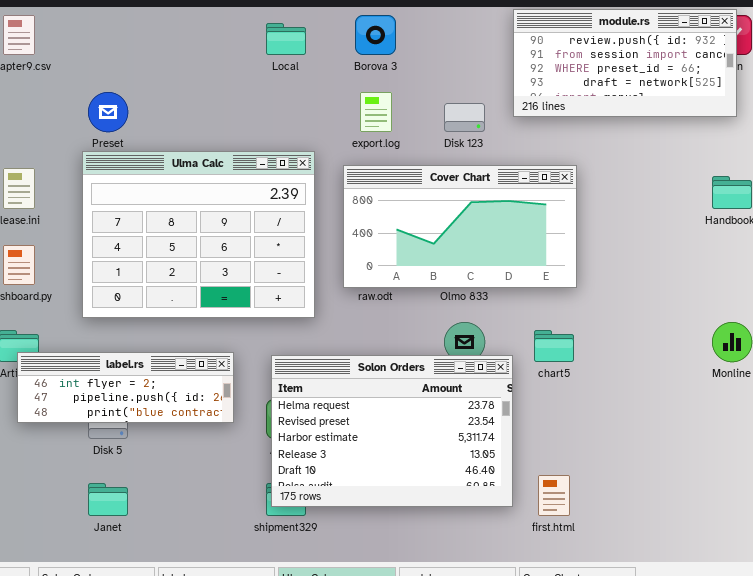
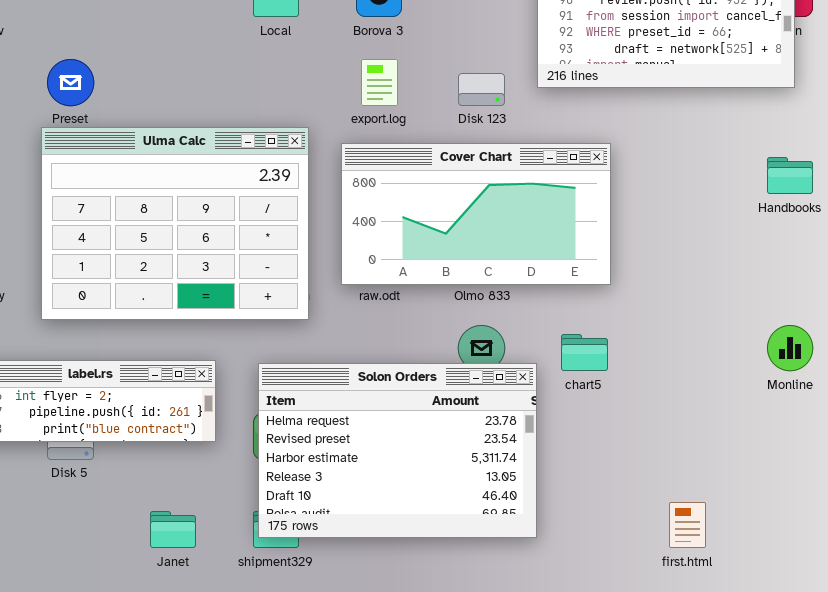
first.html: [538,475,570,516] -> [669,502,706,548], moved
Janet: [88,483,128,516] -> [150,511,196,548], moved

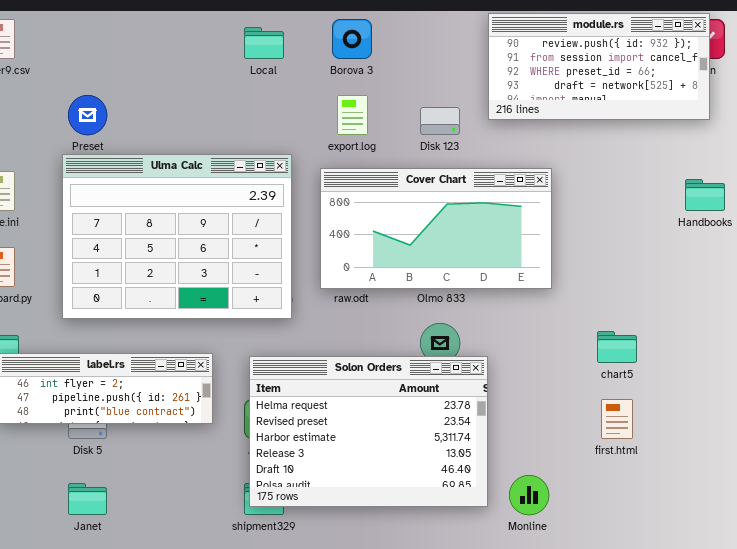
Monline: [767,325,813,371] -> [509,475,549,515], moved
chart5: [561,334,608,371] -> [597,331,637,363], moved
first.html: [669,502,706,548] -> [601,399,633,439], moved
Janet: [150,511,196,548] -> [68,483,107,515], moved

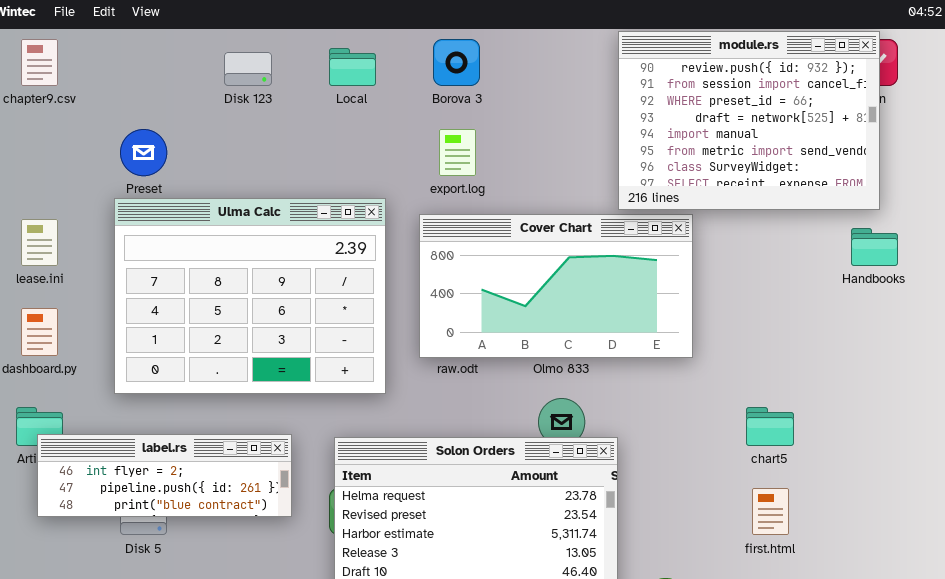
module.rs: [488,13,710,120] -> [618,31,880,210], resized
Disk 123: [420,107,460,135] -> [224,52,272,86], moved

